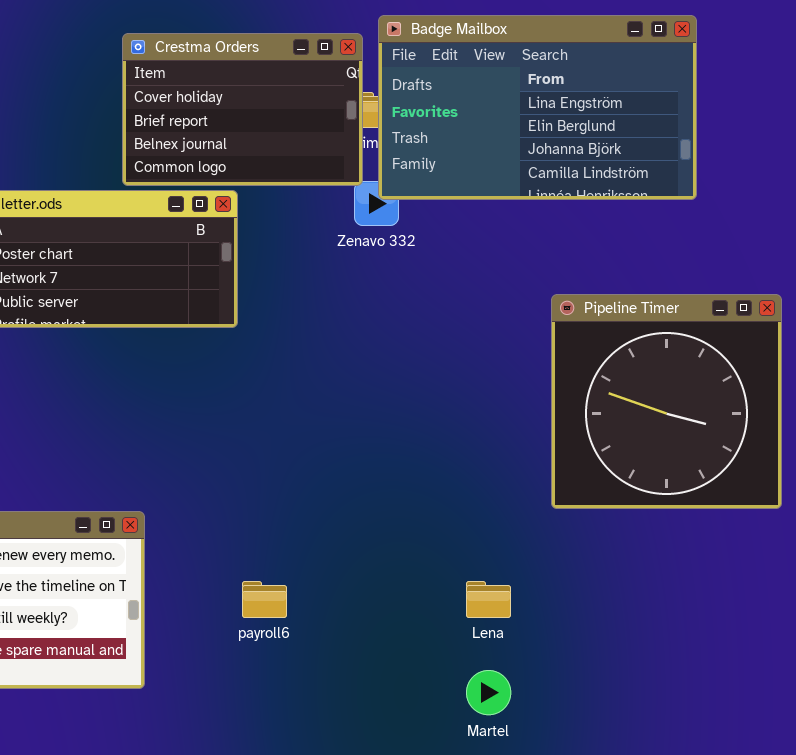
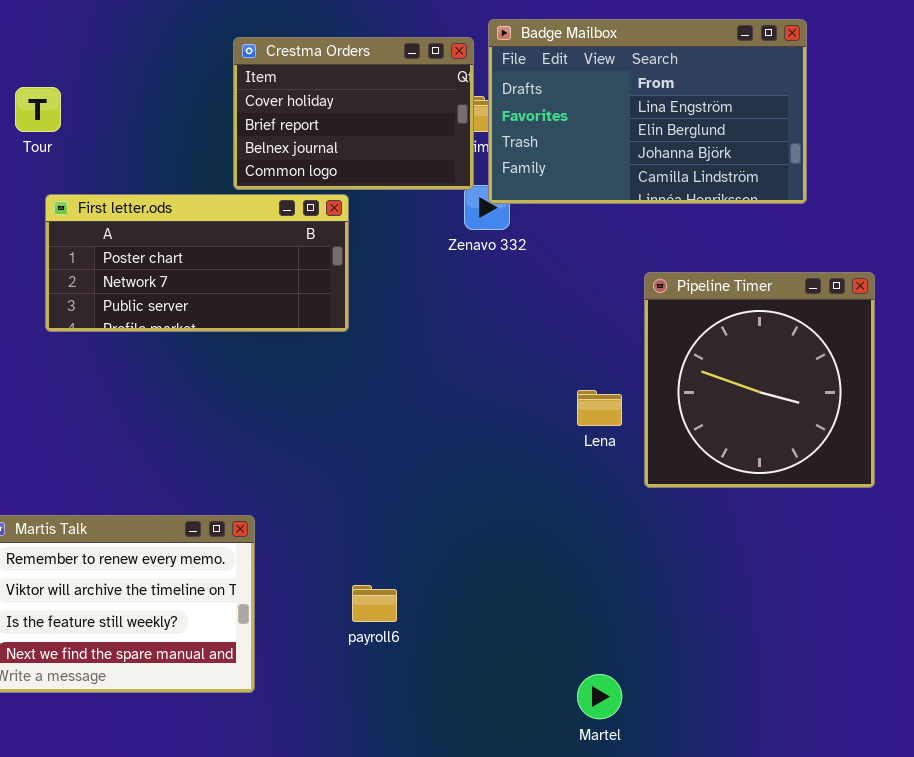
Pipeline Timer: [551,294,782,509] -> [644,272,875,488], moved
Lena: [466,581,511,618] -> [577,390,622,426], moved

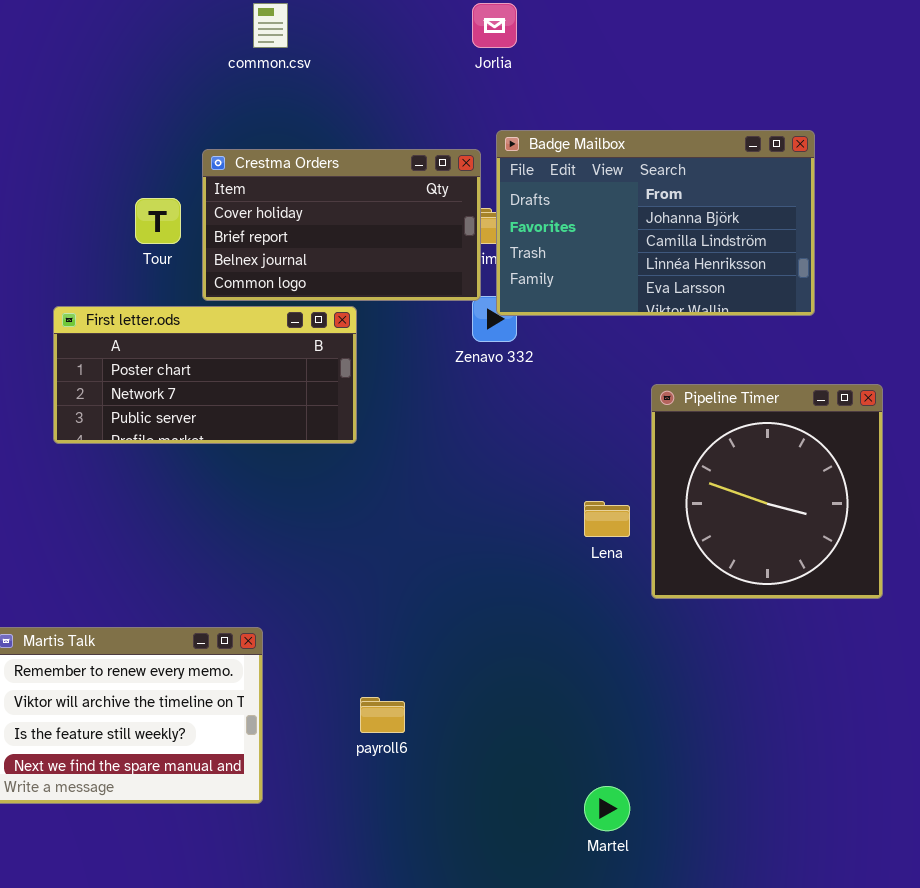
Badge Mailbox: [488,19,807,204] -> [496,130,815,316], scrolled down 2 rows
Crestma Orders: [233,37,474,190] -> [202,149,481,301], resized
Tour: [15,87,61,132] -> [135,198,181,244], moved

